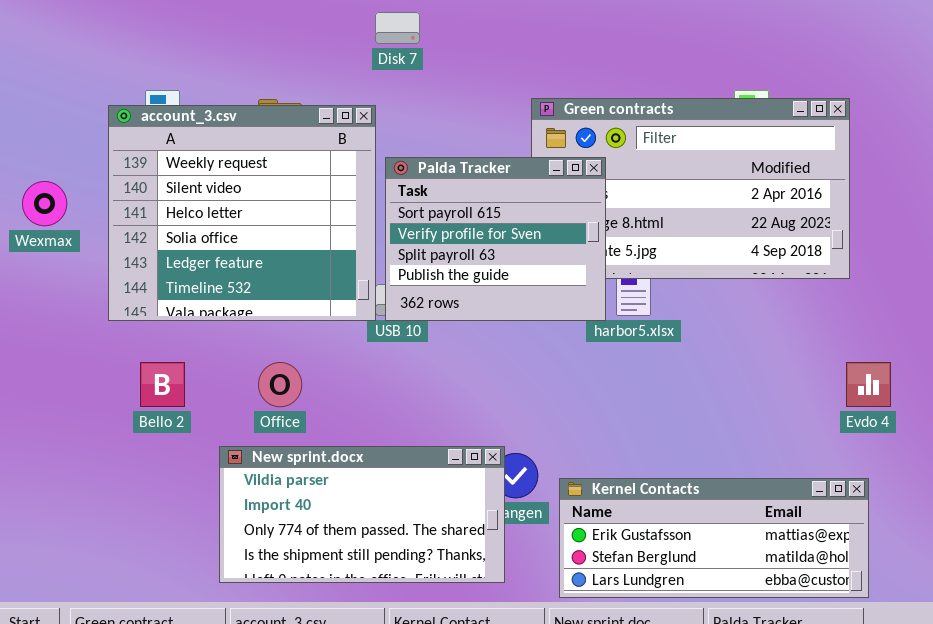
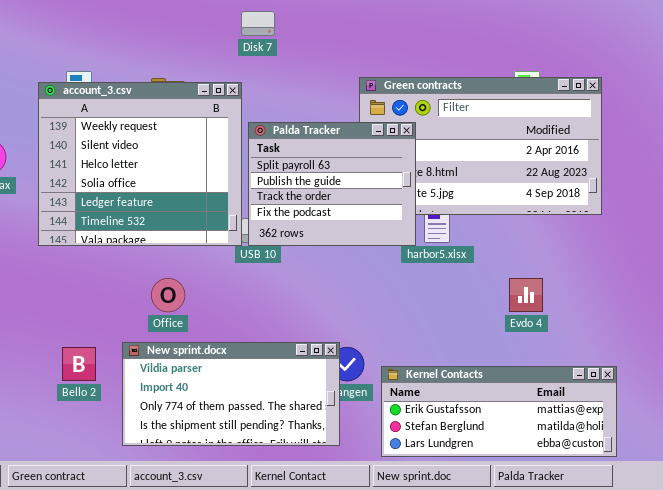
Palda Tracker: [385,157,606,321] -> [248,122,416,246], scrolled down 2 rows
Bello 2: [140,362,185,407] -> [62,347,96,381], moved
Evdo 4: [846,362,891,407] -> [509,278,543,312], moved

